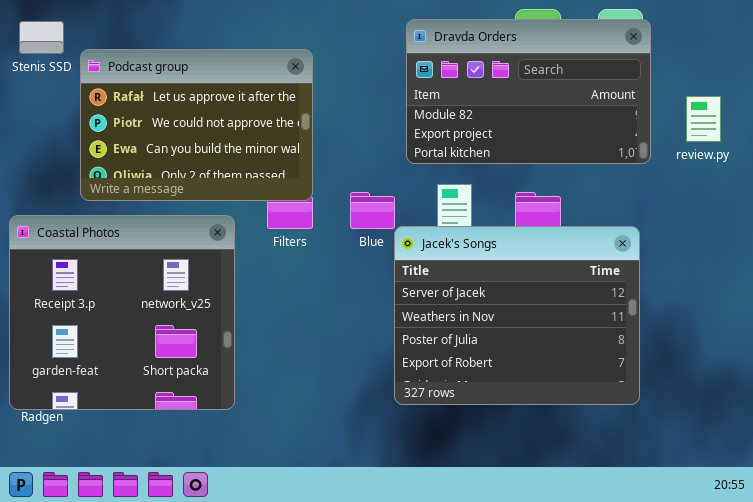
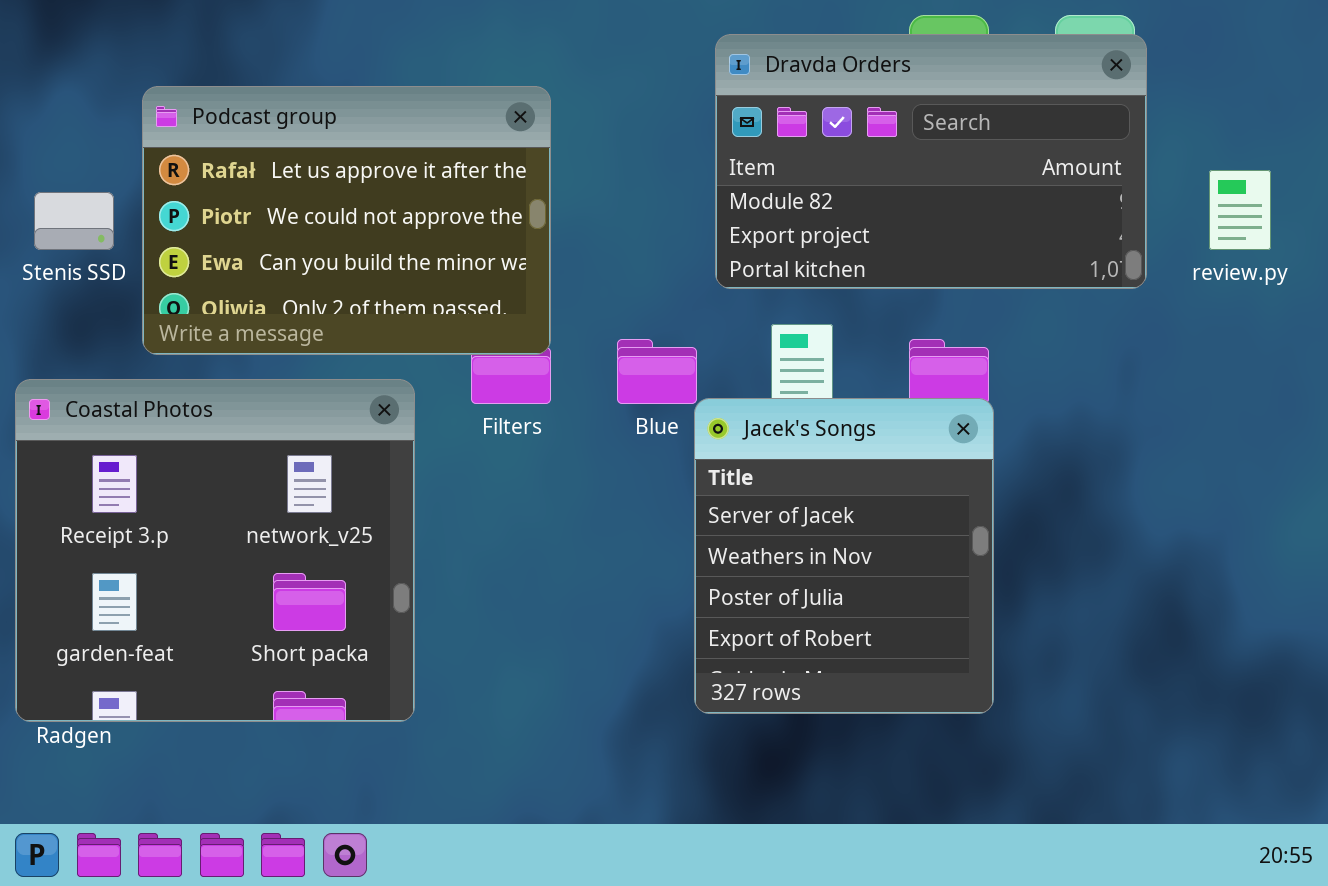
Stenis SSD: [19,21,64,54] -> [34,192,114,250], moved
Jacek's Songs: [394,226,640,405] -> [694,398,994,714], resized

